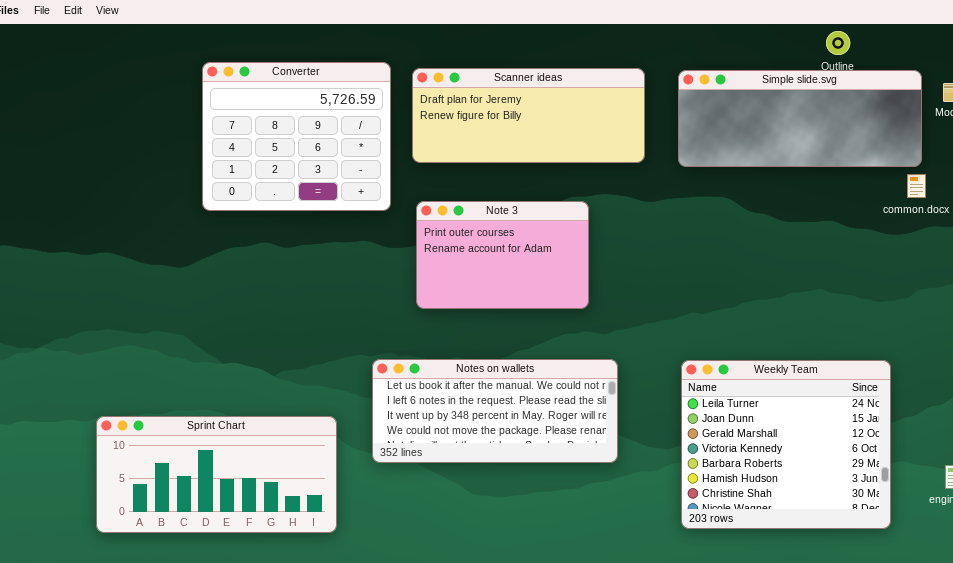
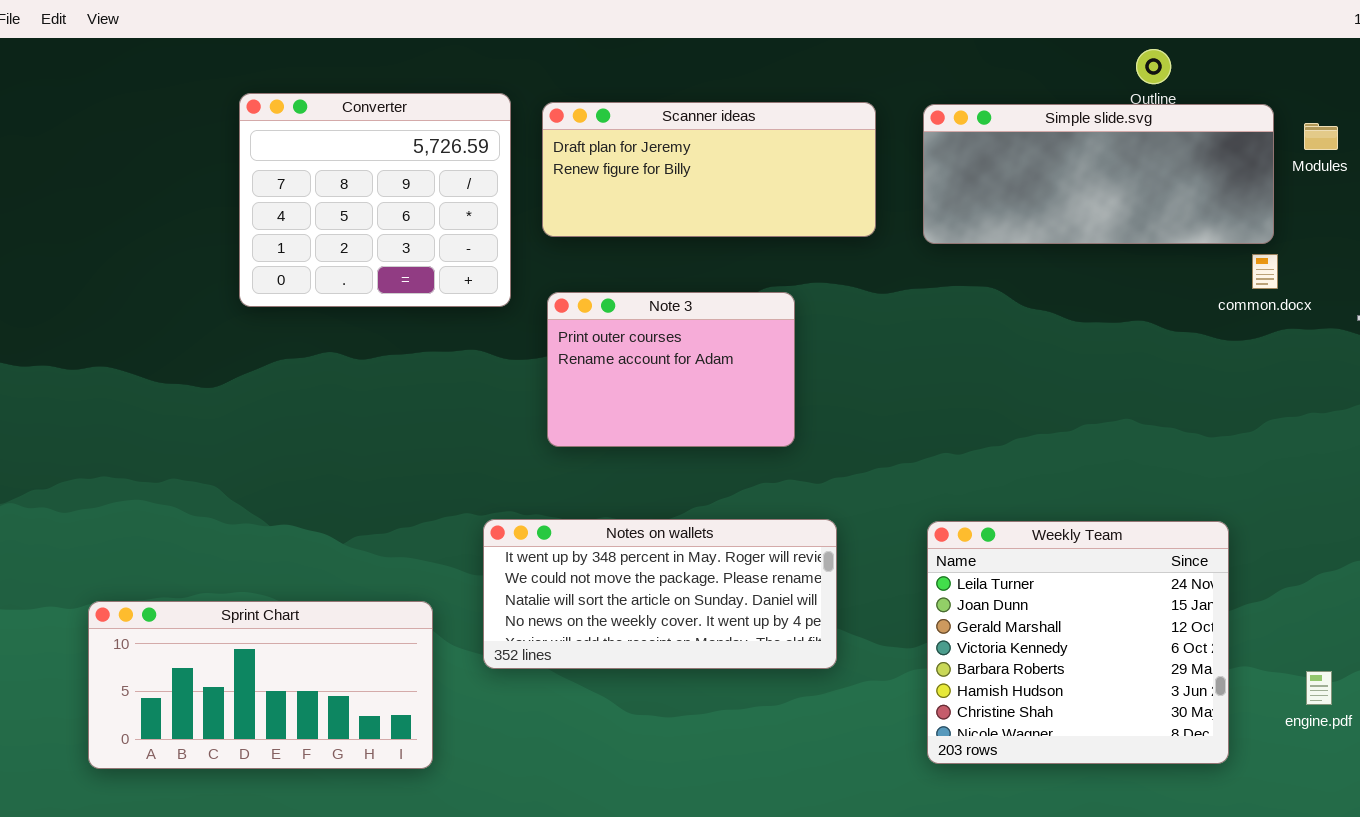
Notes on wallets: [372,359,618,463] -> [483,519,837,669], scrolled down 2 rows

